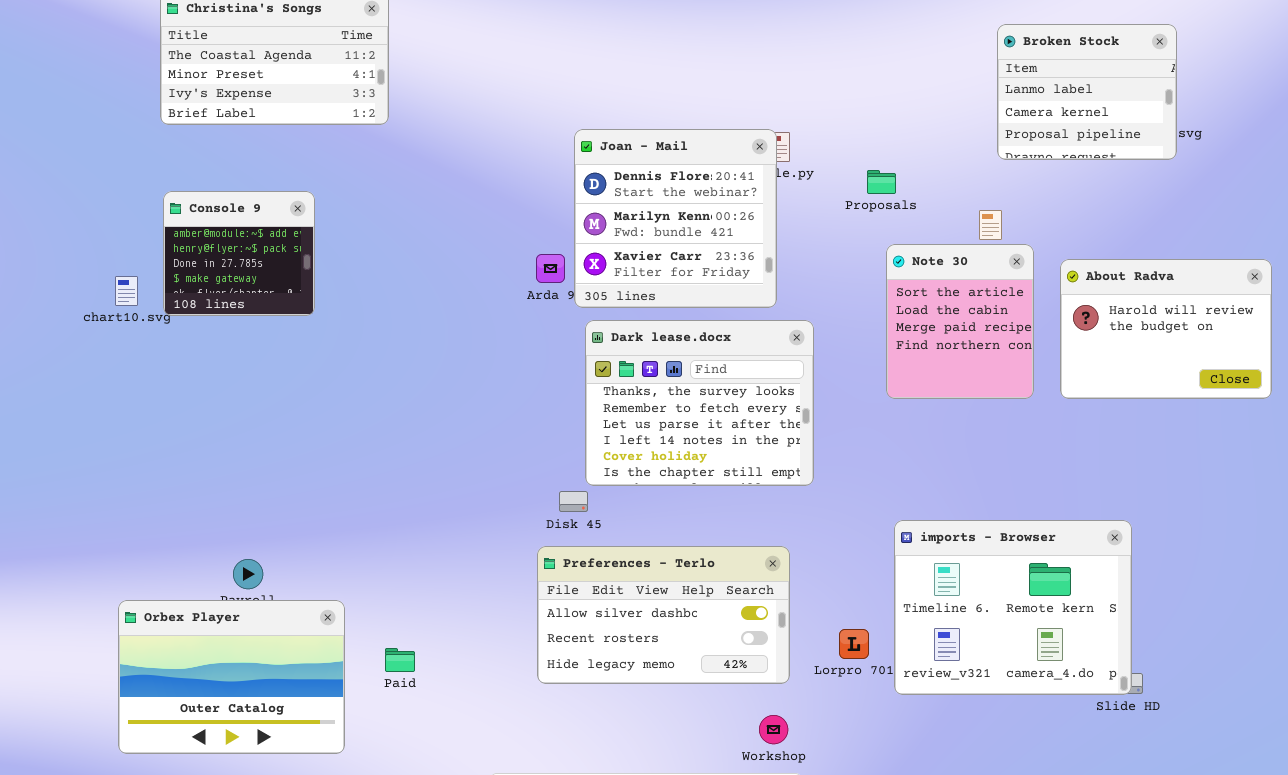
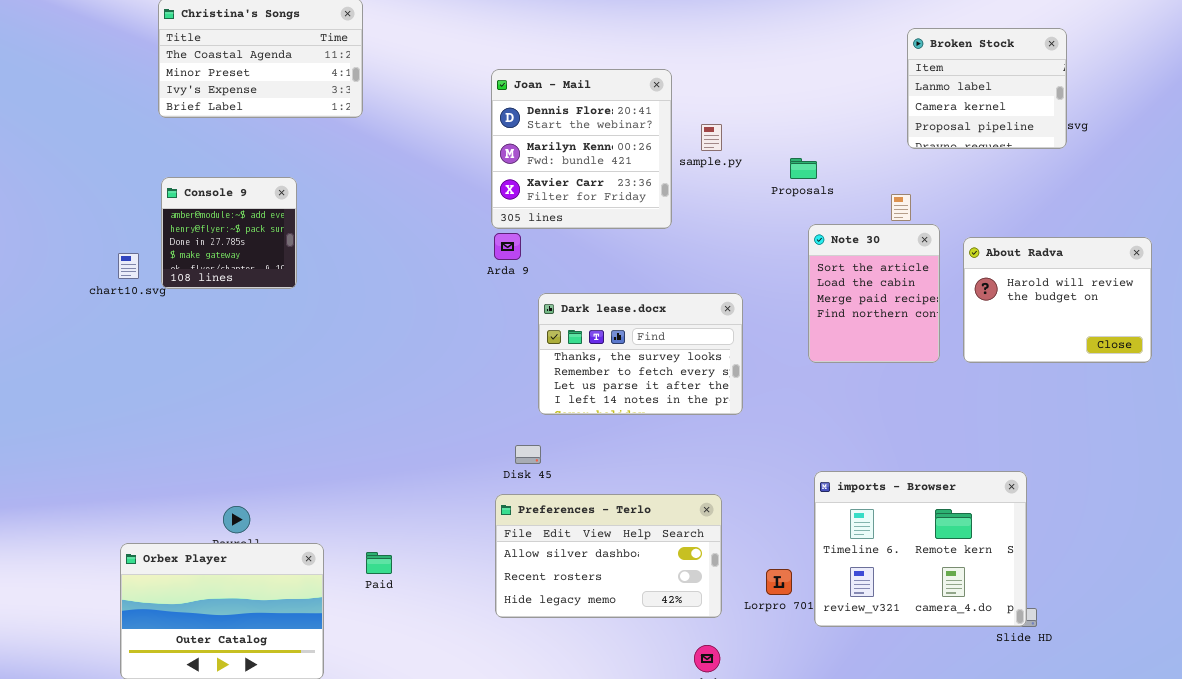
Joan - Mail: [574,129,777,308] -> [491,69,672,229], moved
Dark lease.docx: [585,320,814,486] -> [538,293,743,415], resized
Paid: [385,648,415,672] -> [366,552,392,574], moved

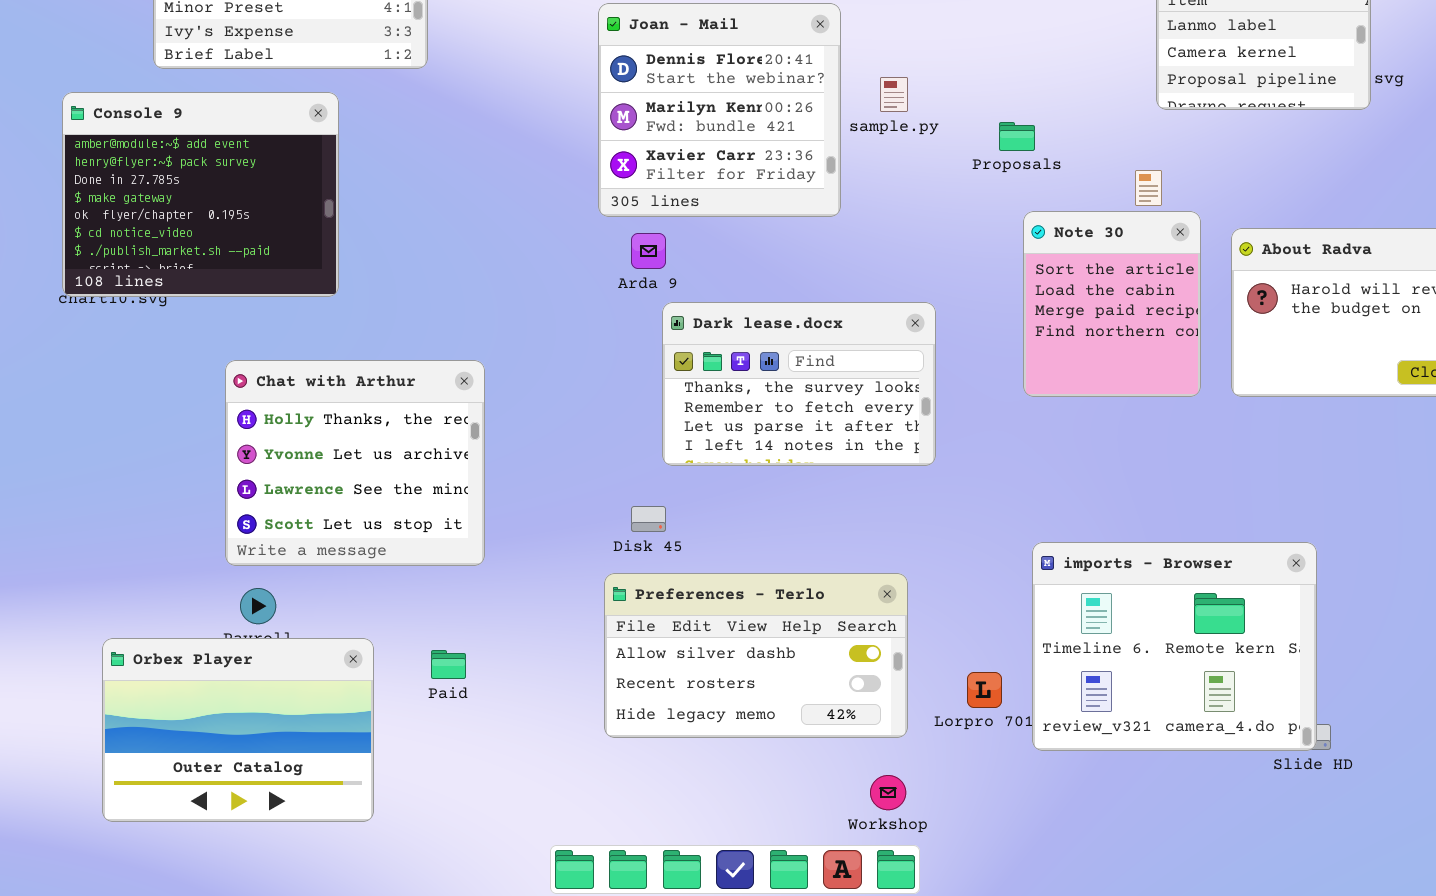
Console 9: [161,177,297,289] -> [62,92,339,297], resized
Arda 9: [494,233,521,260] -> [631,233,666,269], moved
Chat with Arthur: none -> [225,360,485,566], opened

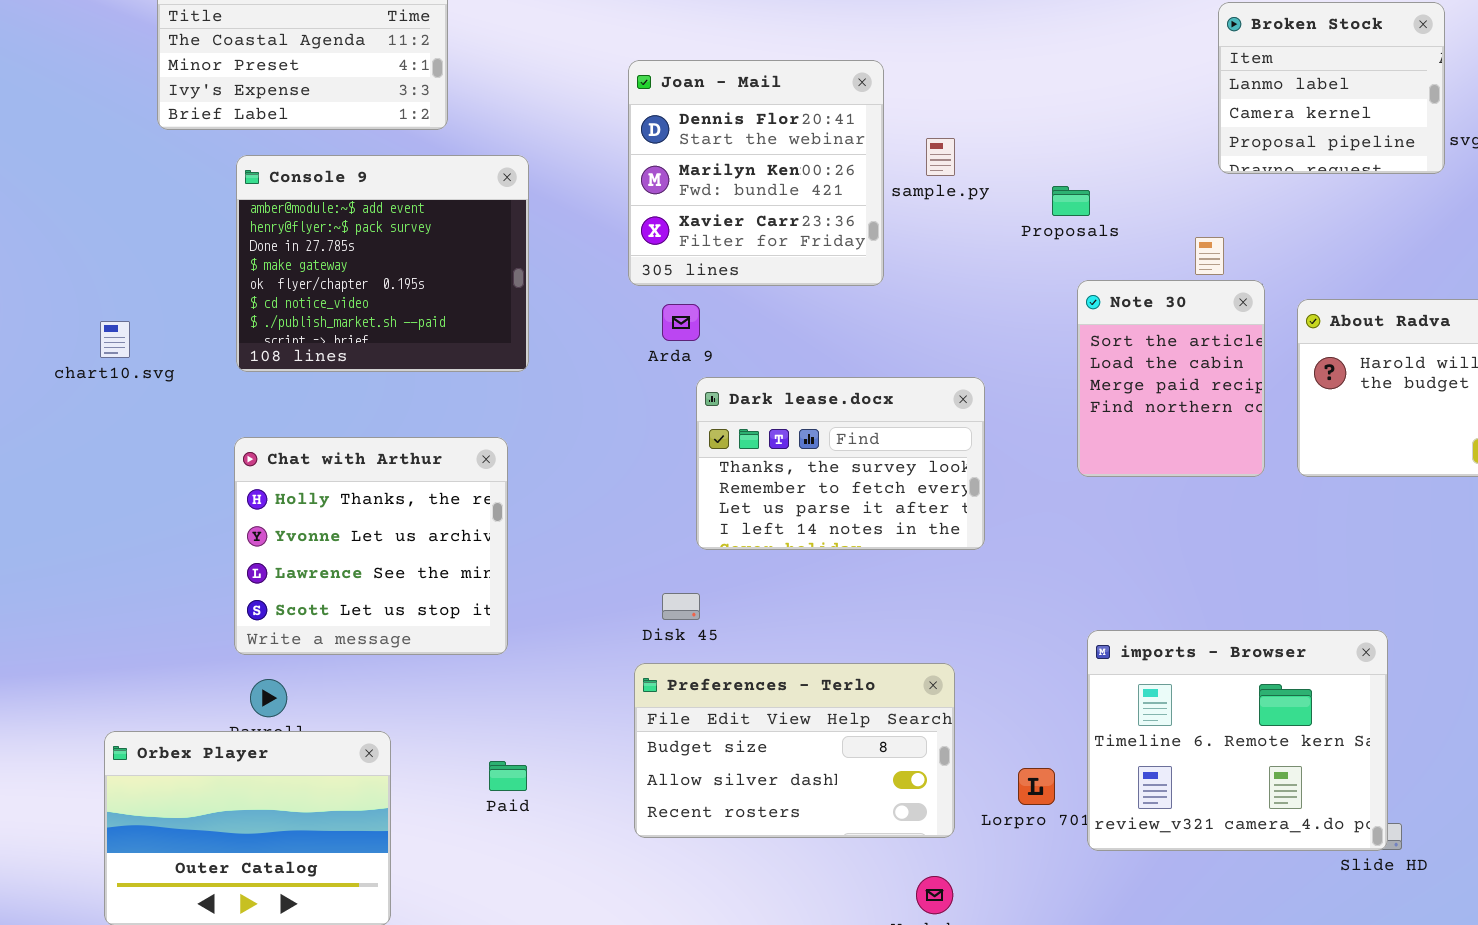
Console 9: [62,92,339,297] -> [236,155,529,372], moved
Preferences - Terlo: [604,573,908,738] -> [634,663,955,838], scrolled up 1 row
Paid: [431,650,466,679] -> [489,761,527,791], moved

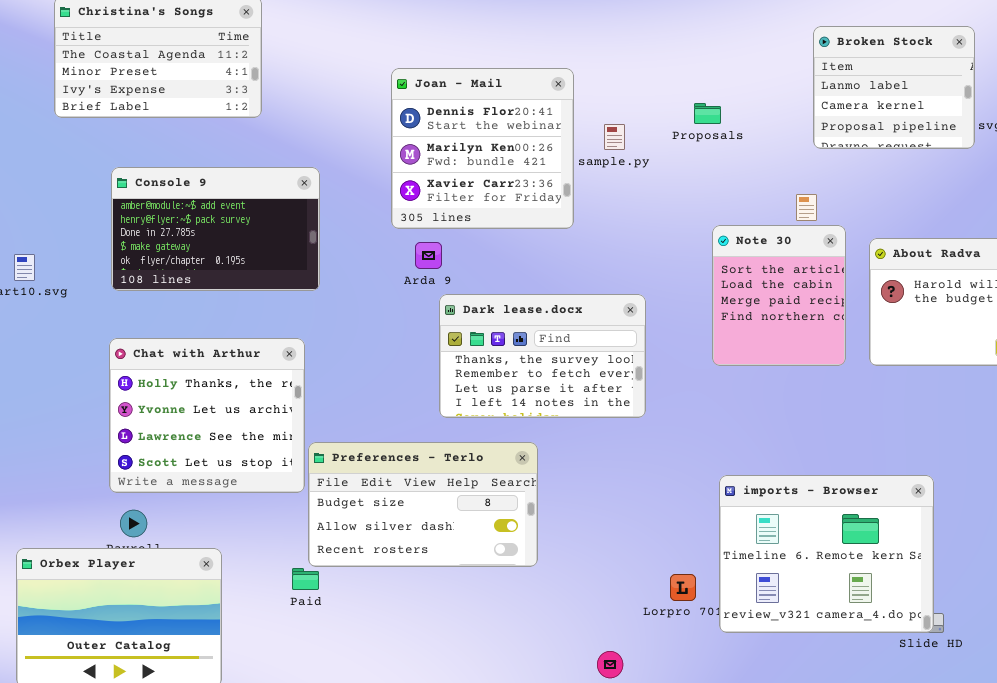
Console 9: [236,155,529,372] -> [111,167,320,291], resized
Proposals: [1052,186,1090,216] -> [694,103,721,124], moved
Preferences - Terlo: [634,663,955,838] -> [308,442,538,567], moved

